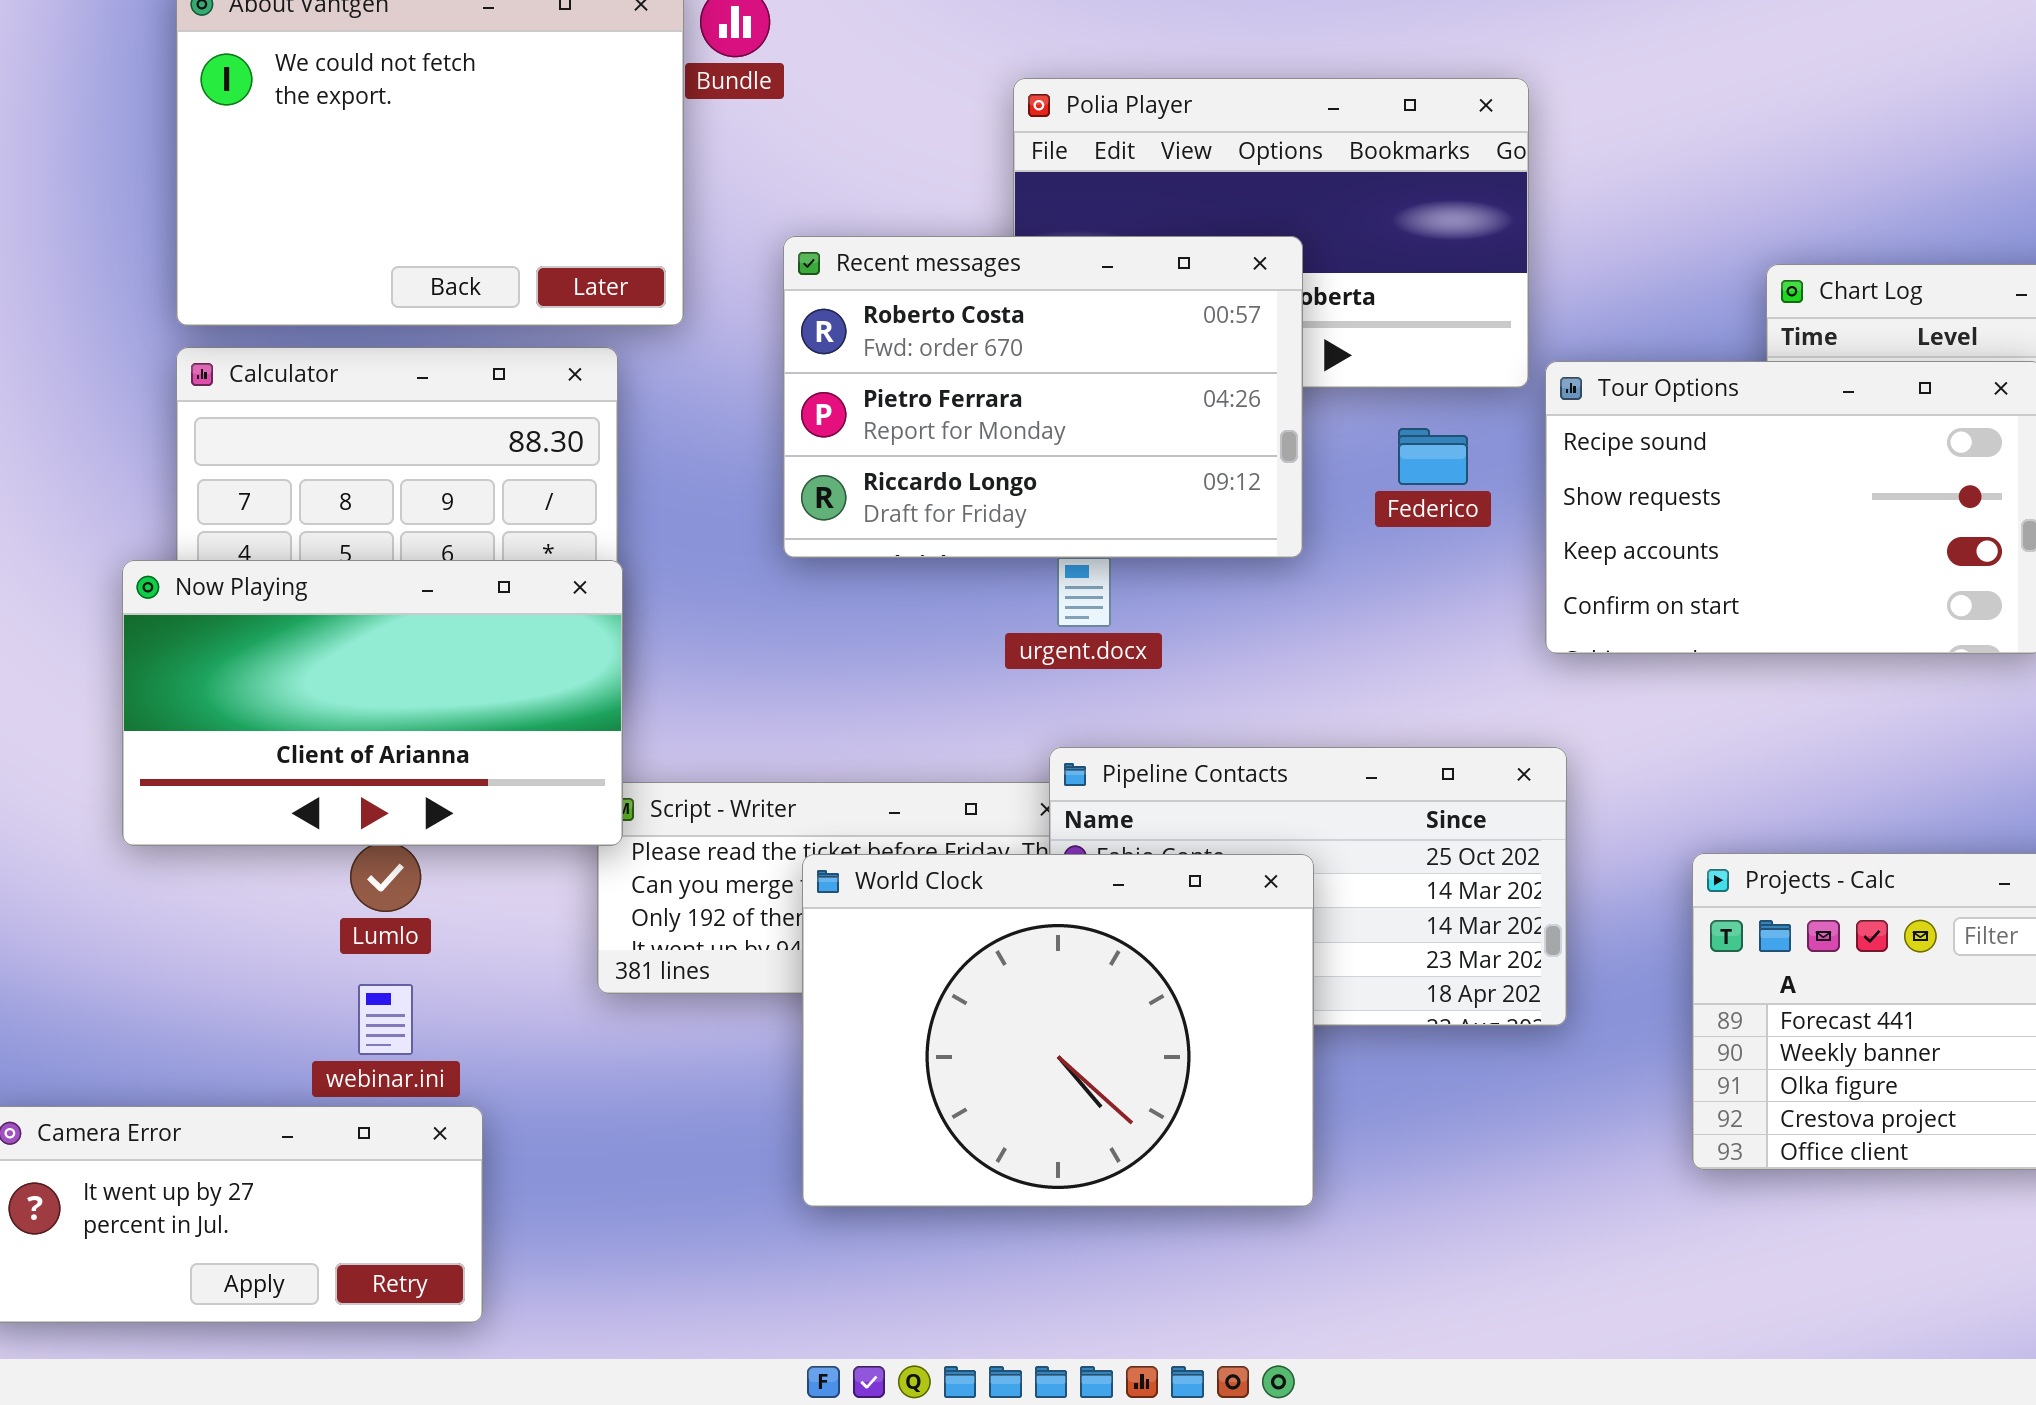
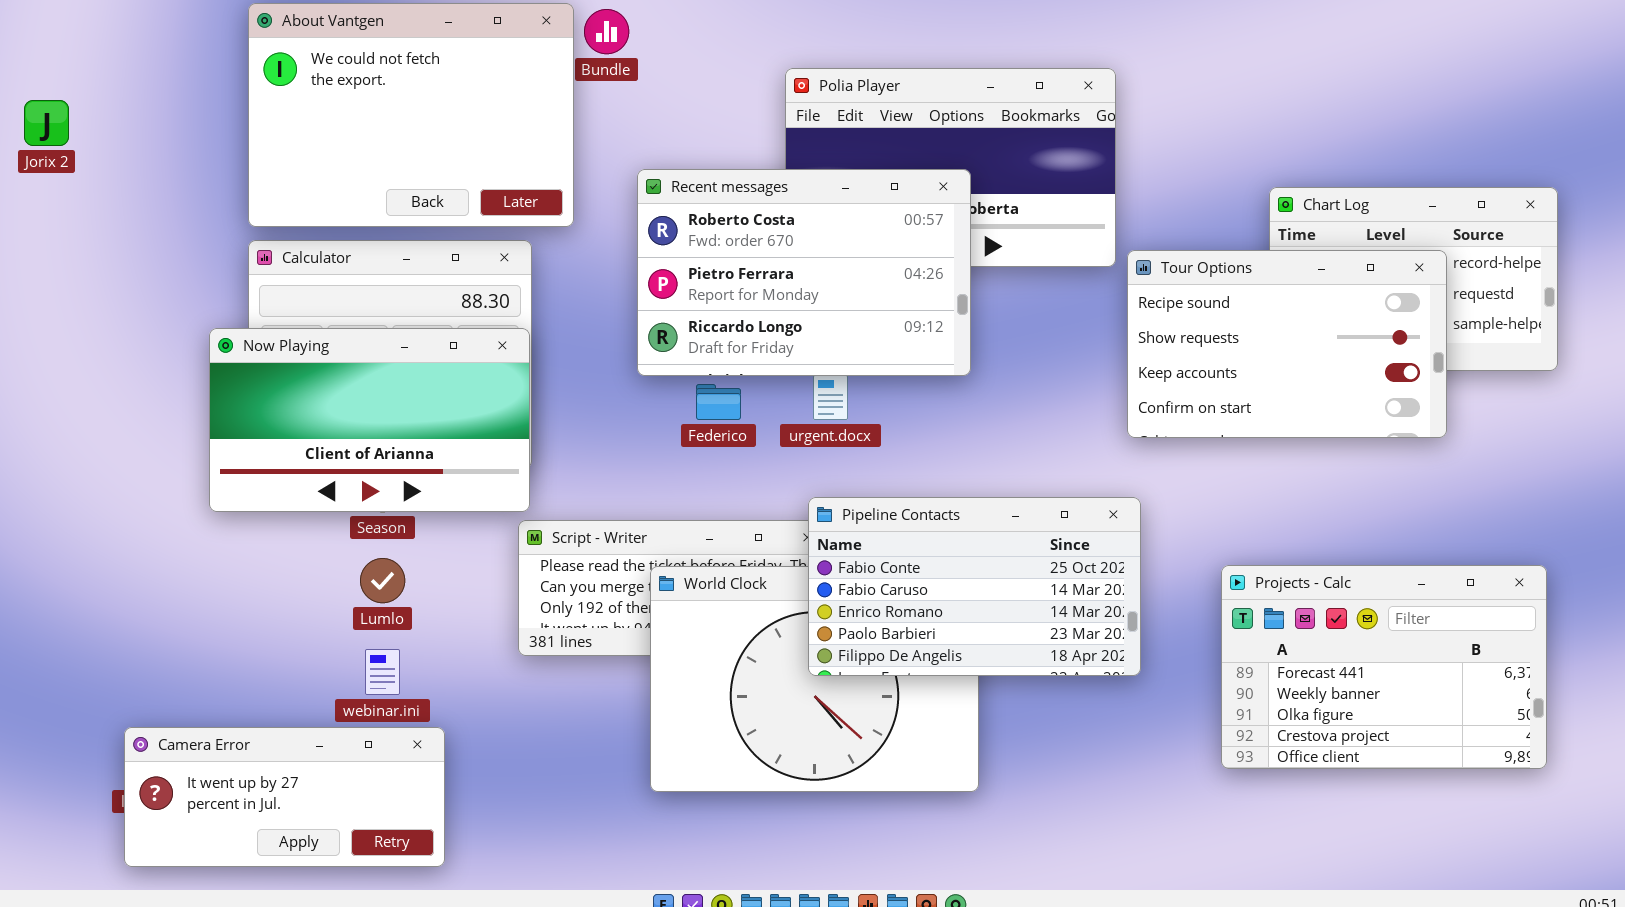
Federico: [1398,428,1468,485] -> [696,384,741,420], moved
Now Playing: [122,560,623,846] -> [209,328,530,512], moved
Pipeline Contacts: [1049,747,1567,1026] -> [808,497,1141,676], raised

